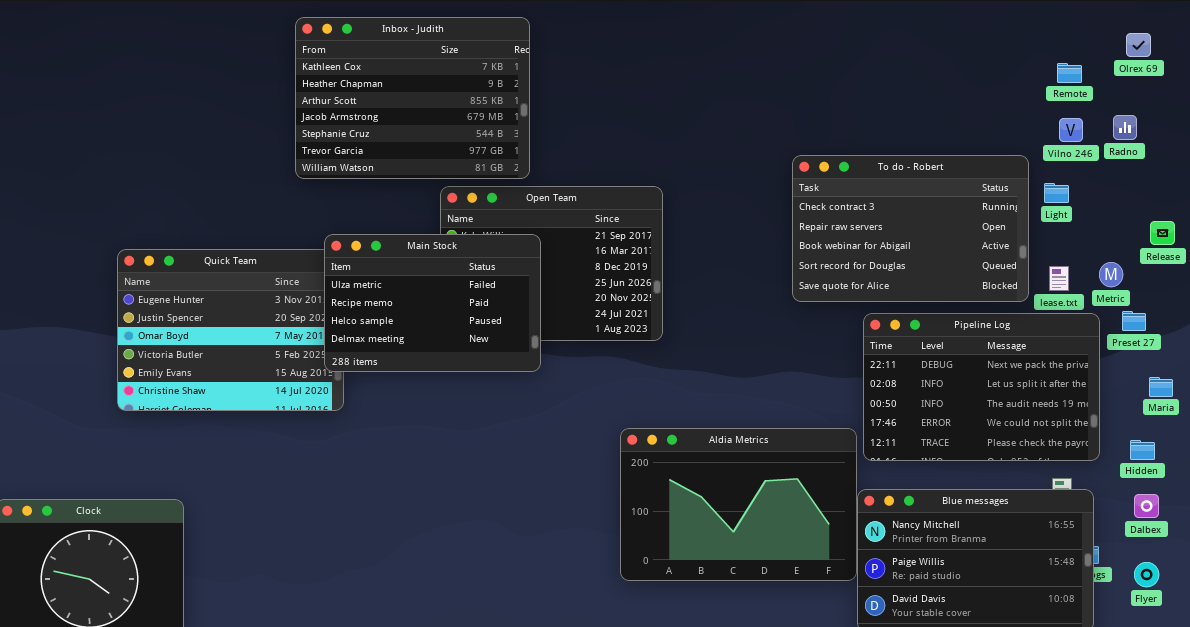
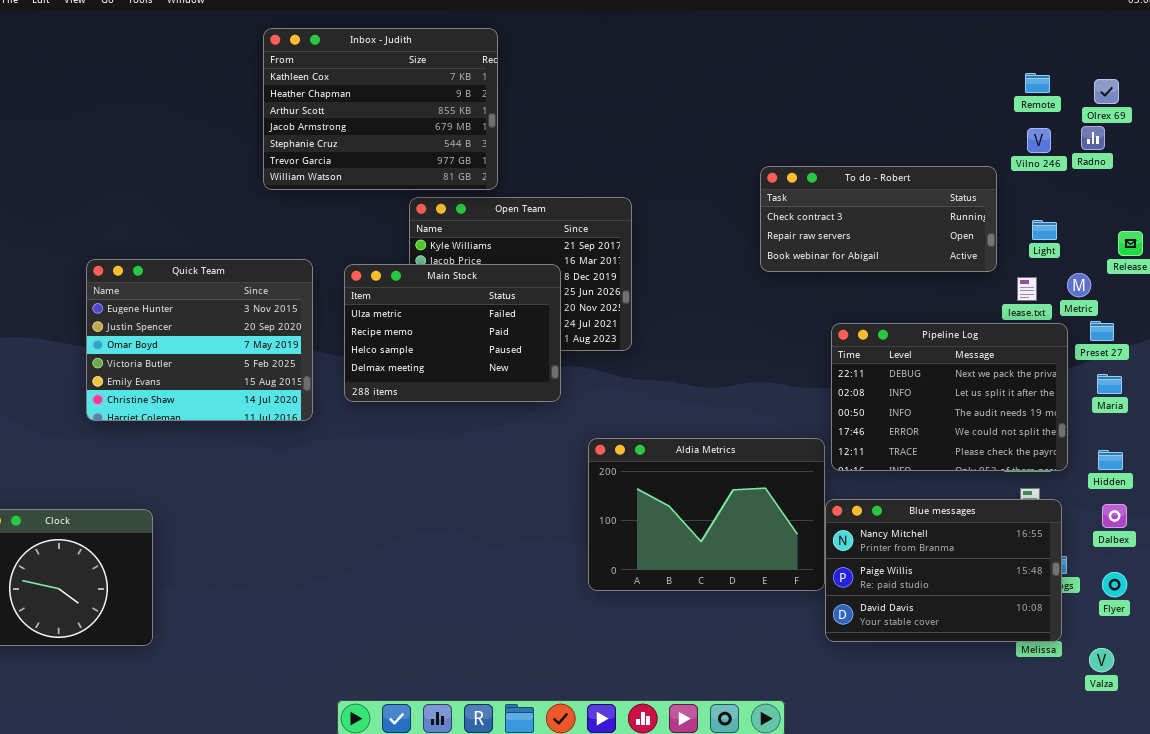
Olrex 69: [1126,33,1151,57] -> [1094,79,1119,104], moved
To do - Robert: [792,155,1029,302] -> [760,166,997,272], resized
Light: [1044,183,1069,203] -> [1032,220,1057,240], moved
Main Stock: [324,234,541,372] -> [344,264,561,402], moved
Maria: [1149,377,1173,397] -> [1097,374,1122,394], moved

